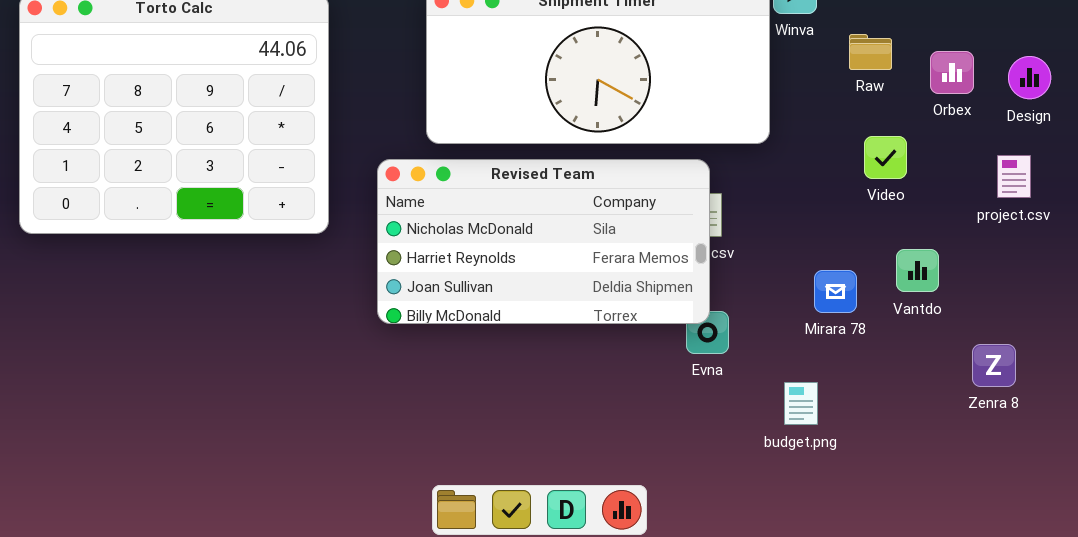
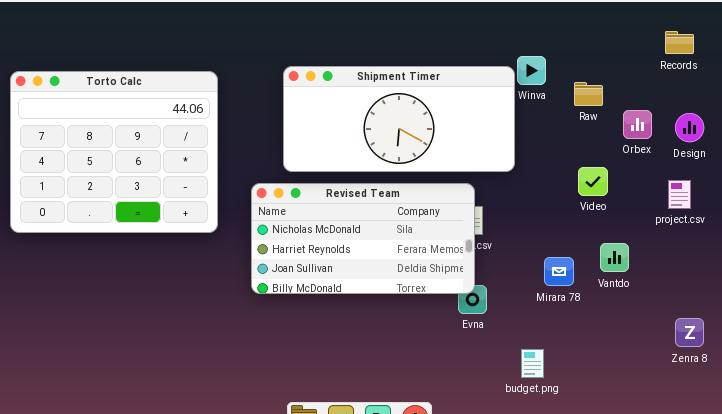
Raw: [849,34,892,70] -> [574,82,603,106], moved
Zenra 8: [972,344,1016,387] -> [675,318,704,347], moved
budget.png: [784,382,818,425] -> [521,349,544,378], moved

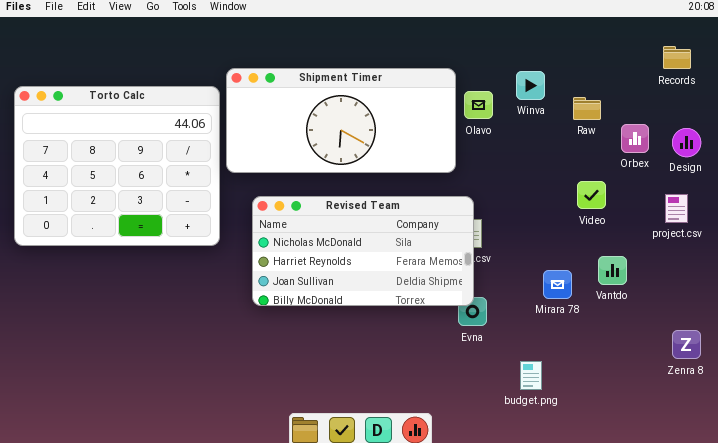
Shipment Timer: [283,66,515,172] -> [226,68,456,173], moved

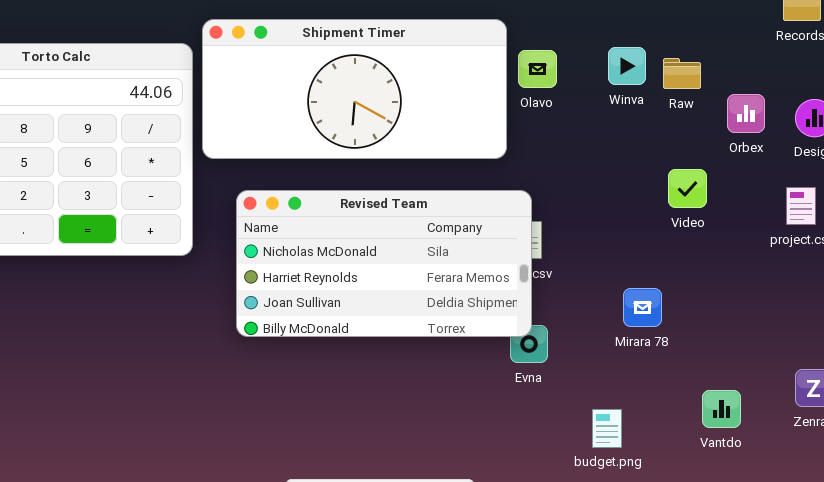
Winva: [516,71,545,100] -> [608,47,646,85], moved
Vantdo: [598,256,627,285] -> [702,390,741,428], moved

